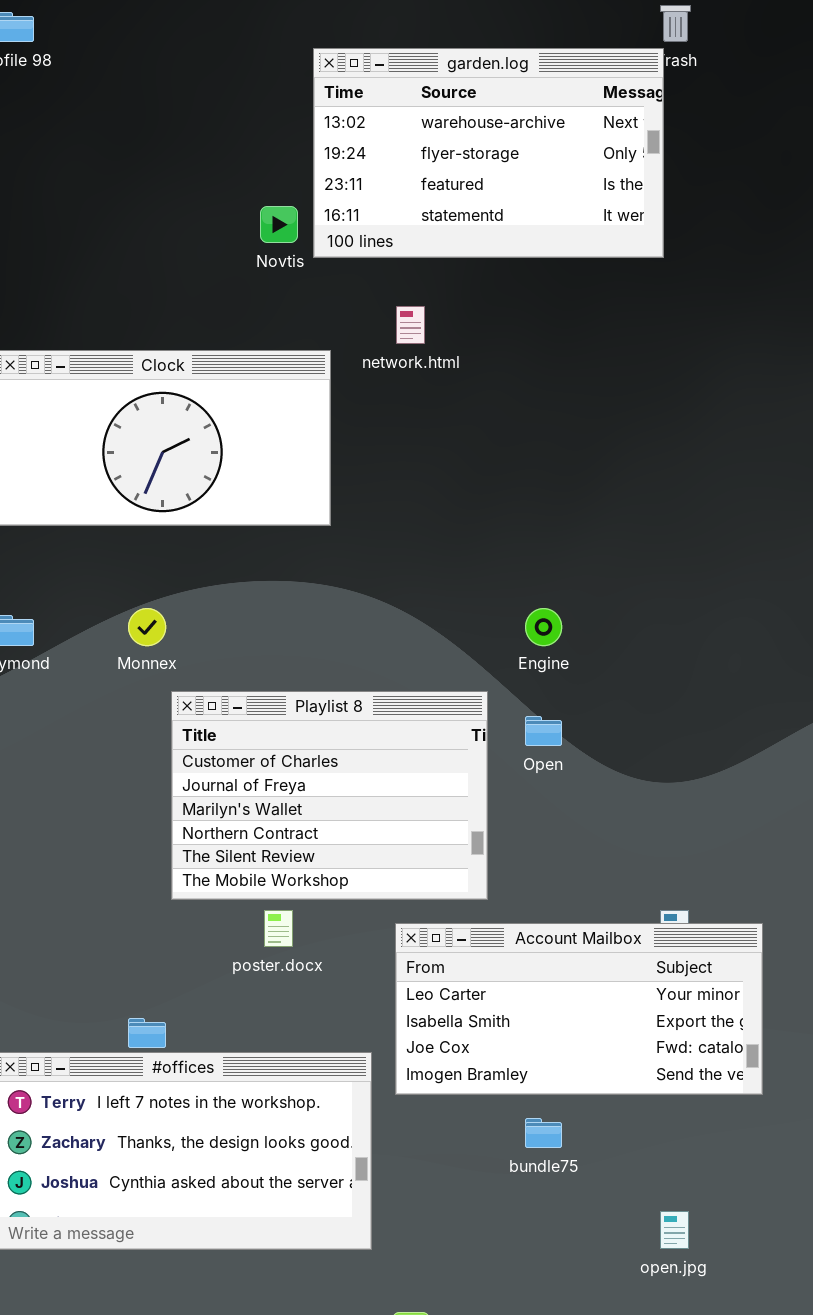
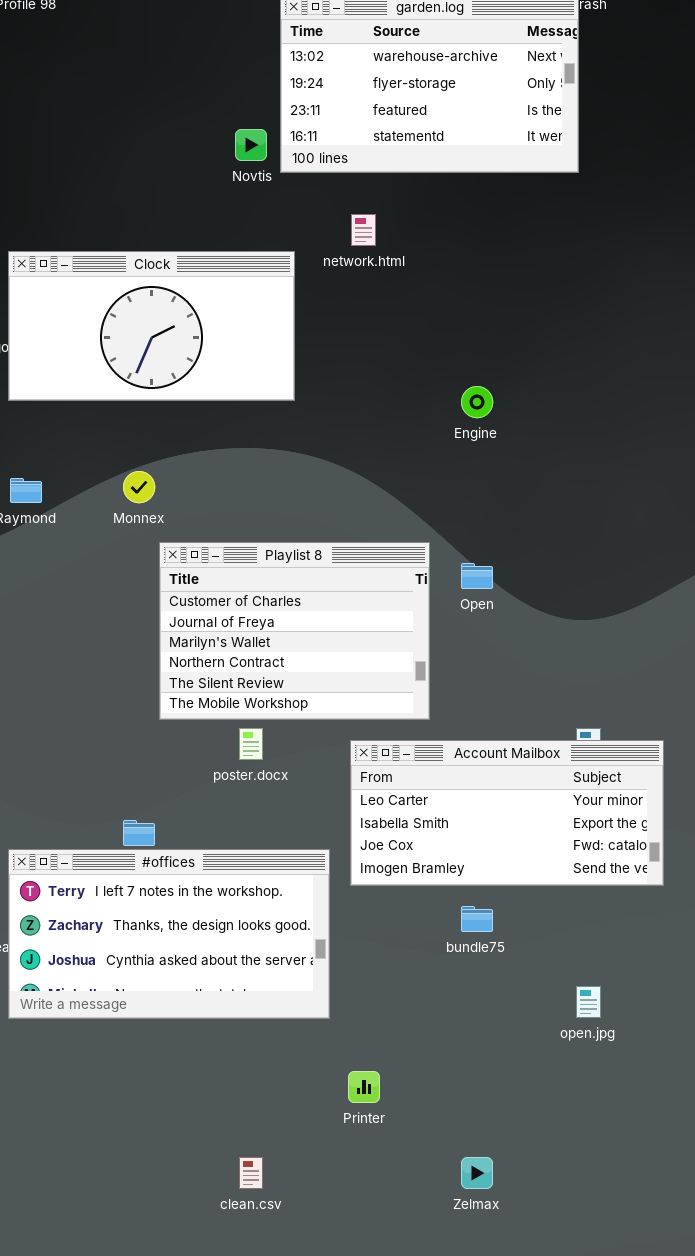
Engine: [525,608,562,646] -> [461,386,493,418], moved

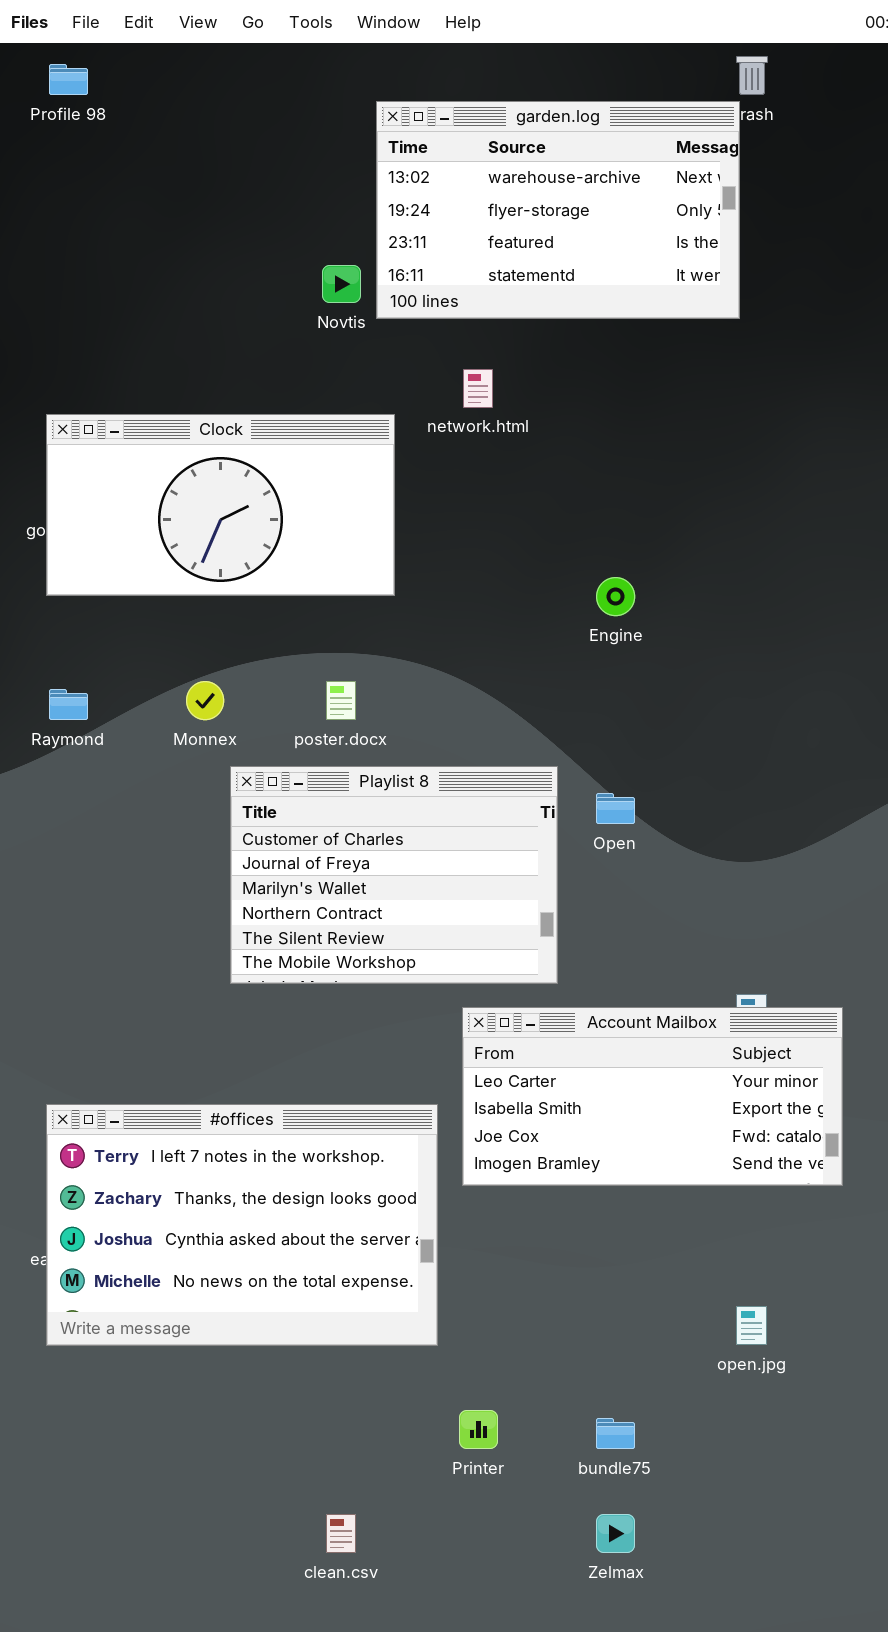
poster.docx: [239,728,263,760] -> [326,681,356,720], moved
#offices: [8,849,330,1019] -> [46,1104,438,1346], resized
bundle75: [461,906,493,932] -> [596,1418,635,1449], moved

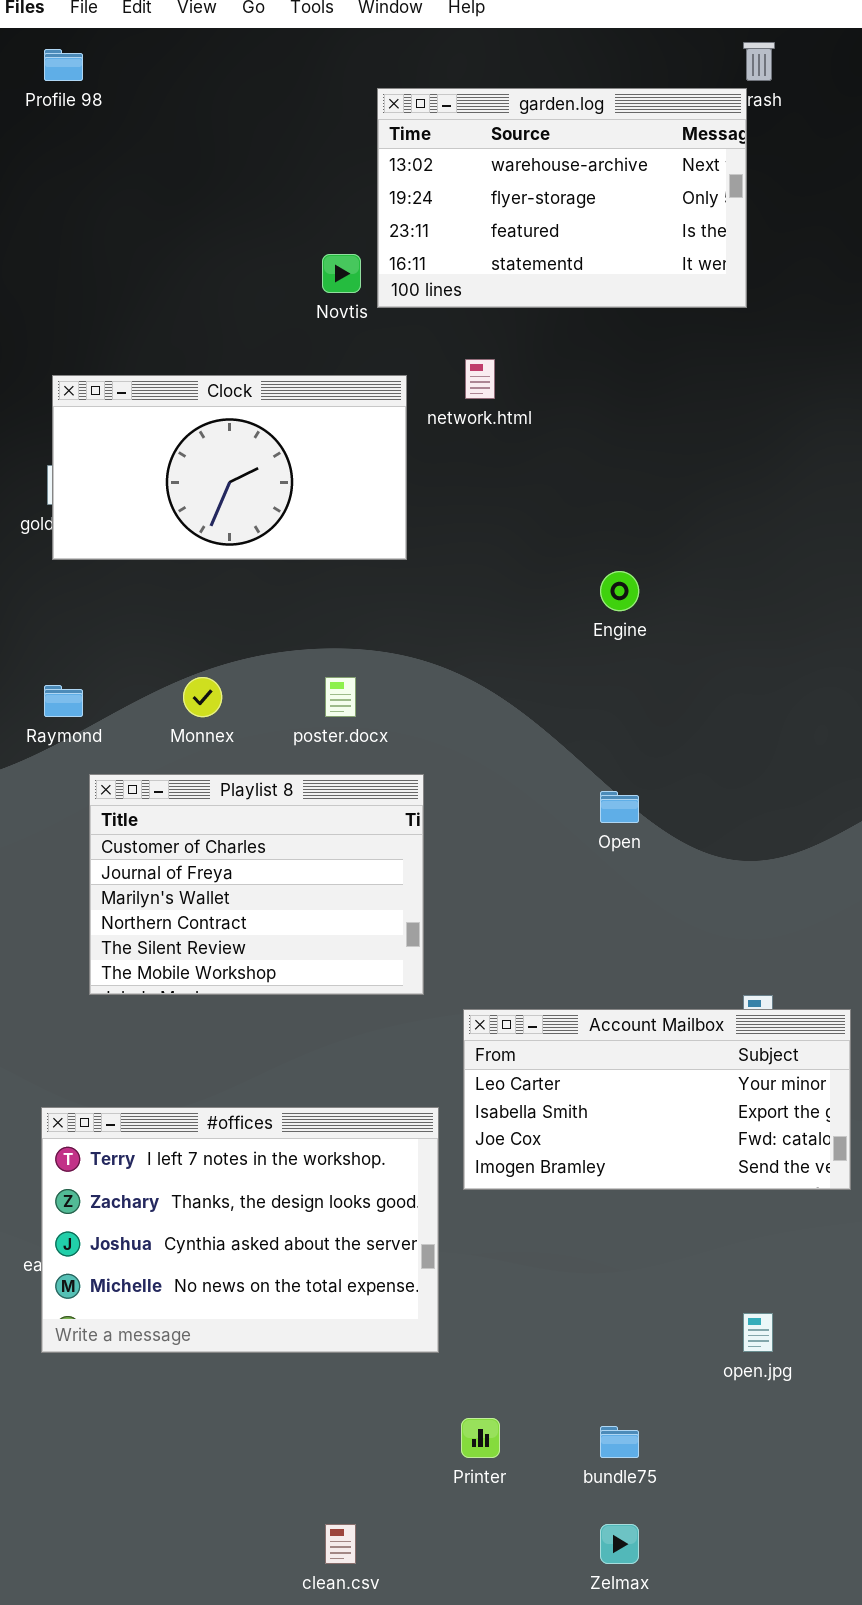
Clock: [46,414,395,596] -> [52,375,407,560], moved
Playlist 8: [230,766,558,984] -> [89,774,424,995], moved

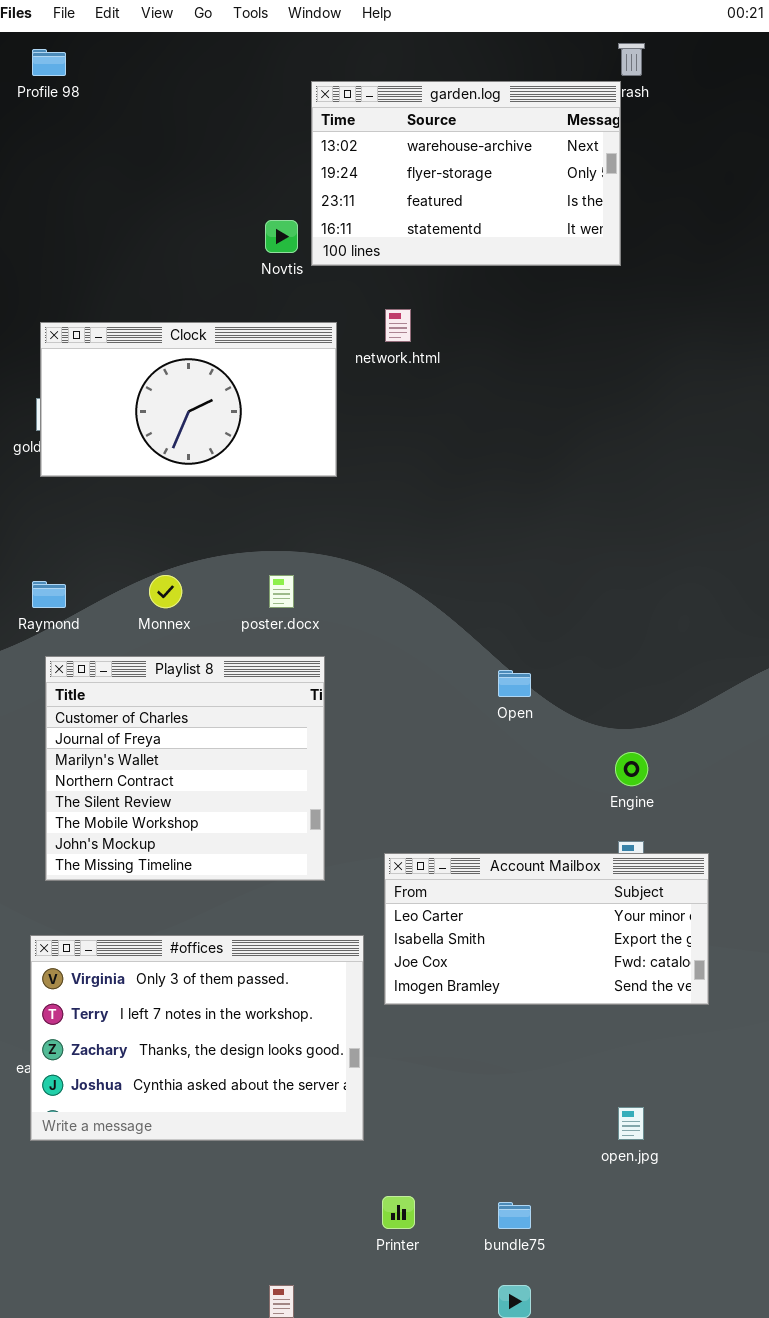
Engine: [600,571,639,611] -> [615,752,648,786], moved
Playlist 8: [89,774,424,995] -> [45,656,325,881], moved, resized
#offices: [41,1107,439,1353] -> [30,935,364,1141], scrolled up 1 row

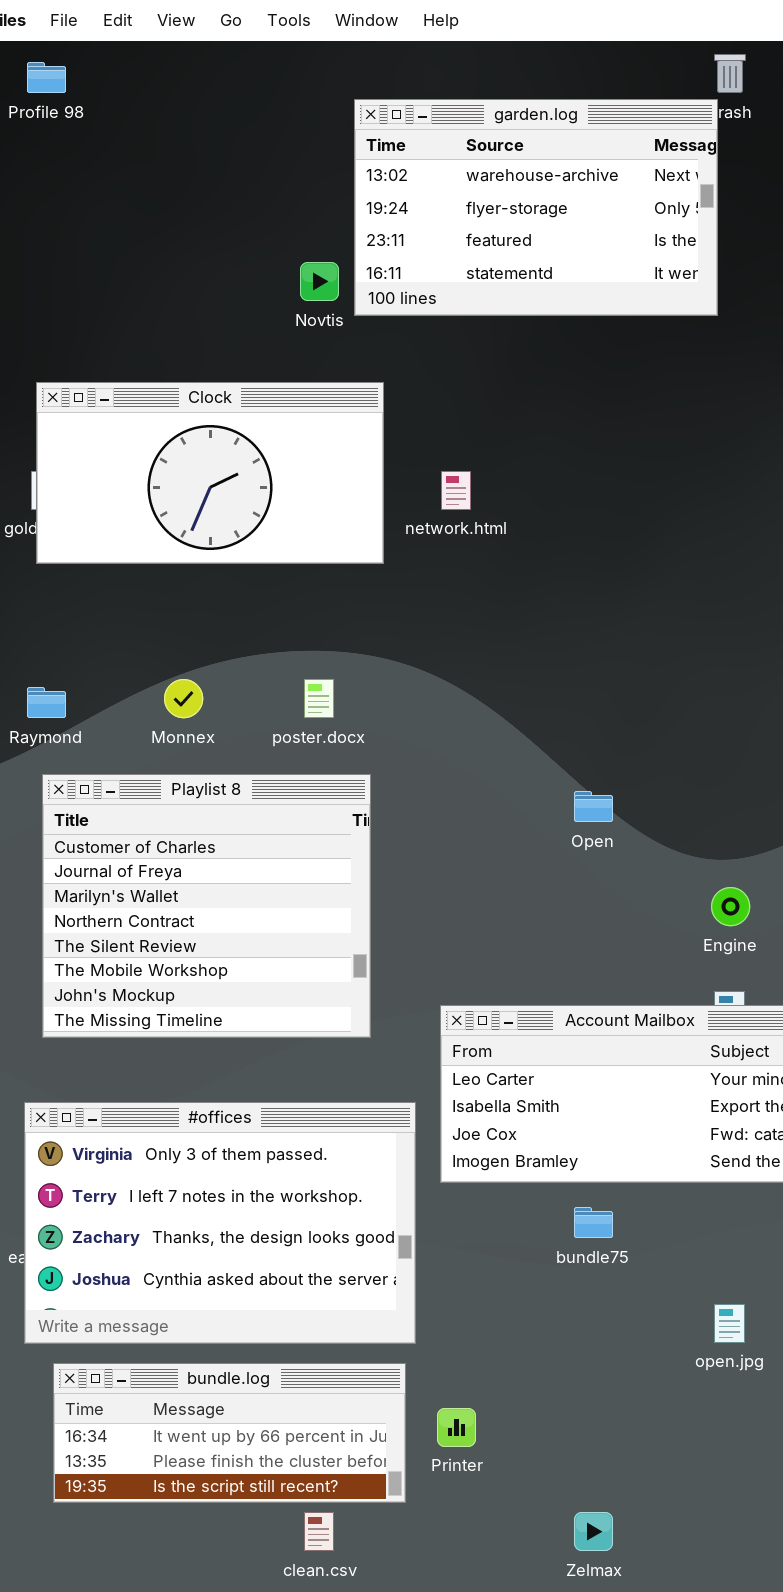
network.html: [385,309,411,342] -> [441,471,471,510], moved
bundle.log: none -> [53,1363,406,1503], opened
bundle75: [498,1202,531,1229] -> [574,1207,613,1238], moved

